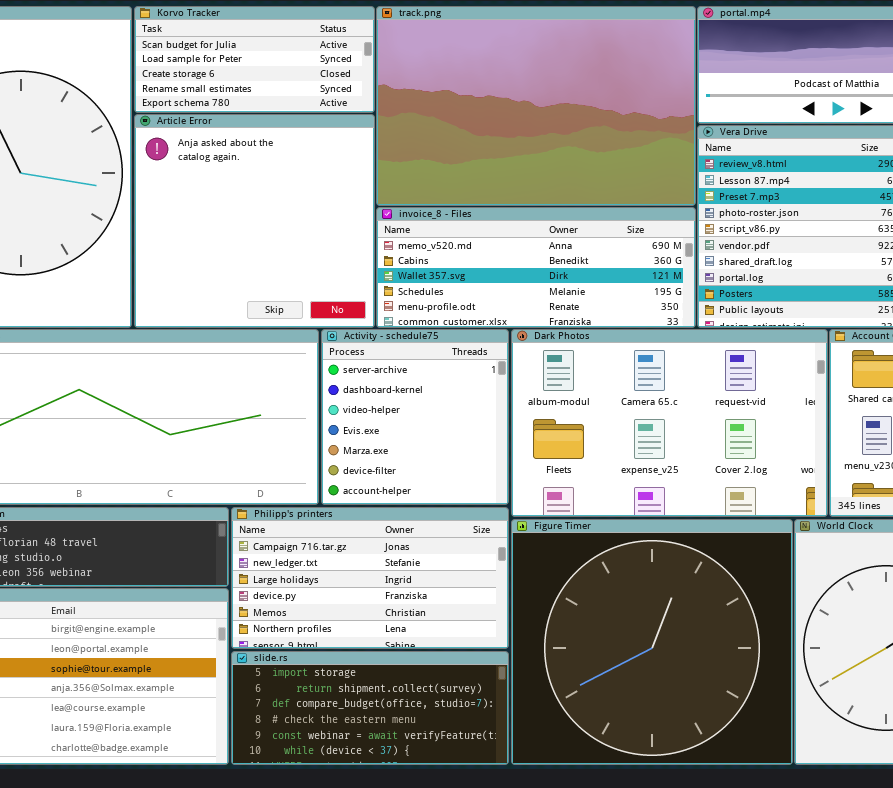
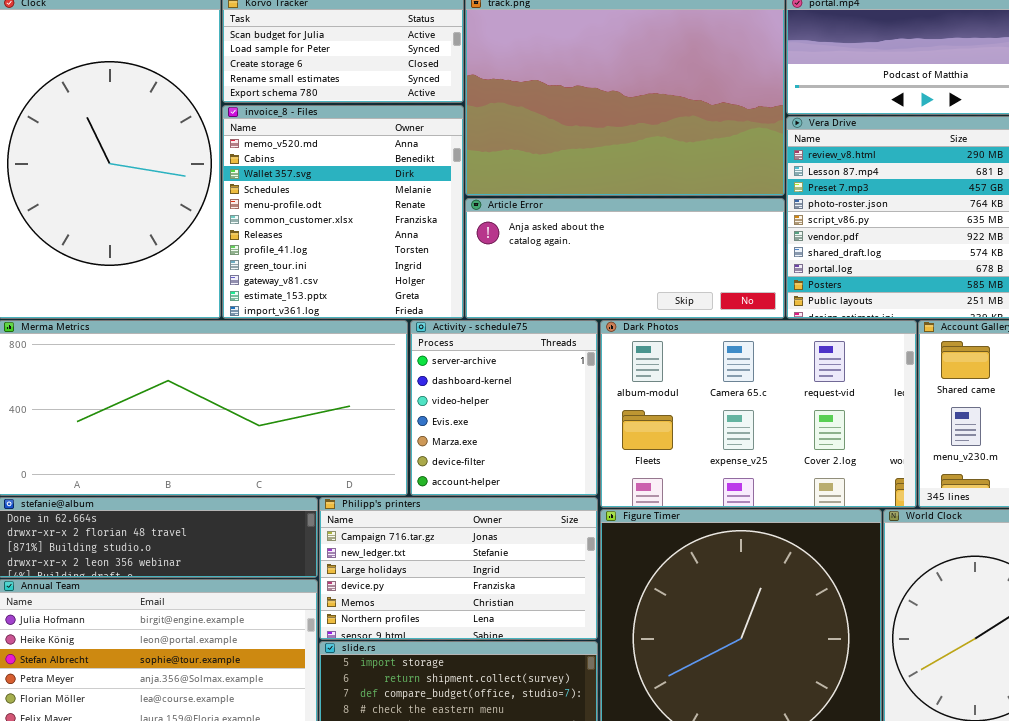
Article Error: [134,114,375,328] -> [465,198,785,319], moved, resized
invoice_8 - Files: [376,207,696,328] -> [222,105,464,319], moved, resized

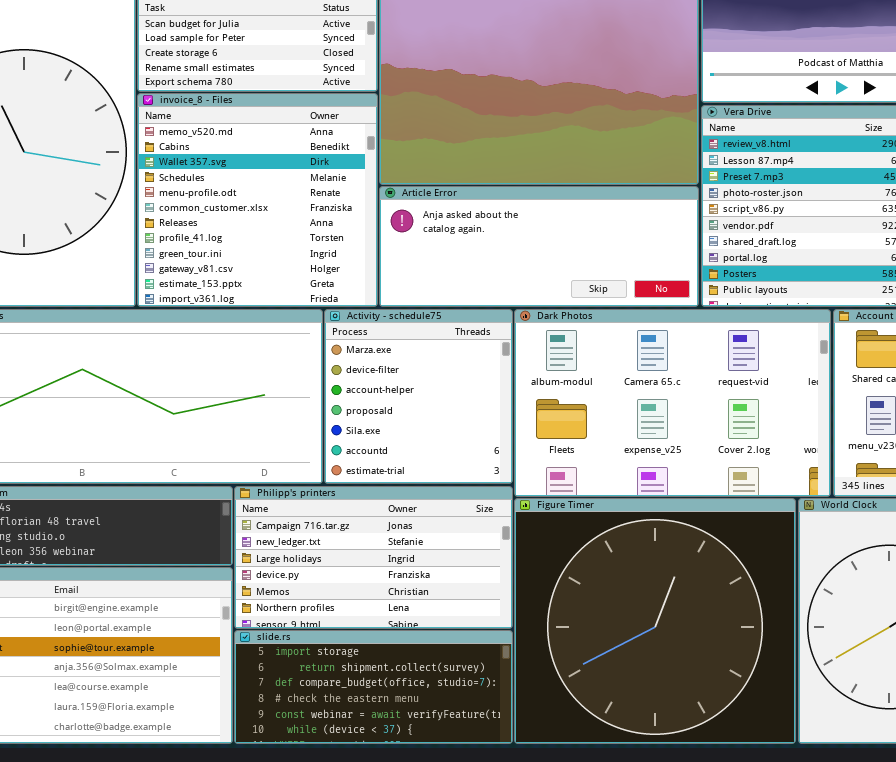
Activity - schedule75: [410,320,598,496] -> [324,309,513,484], scrolled down 4 rows

